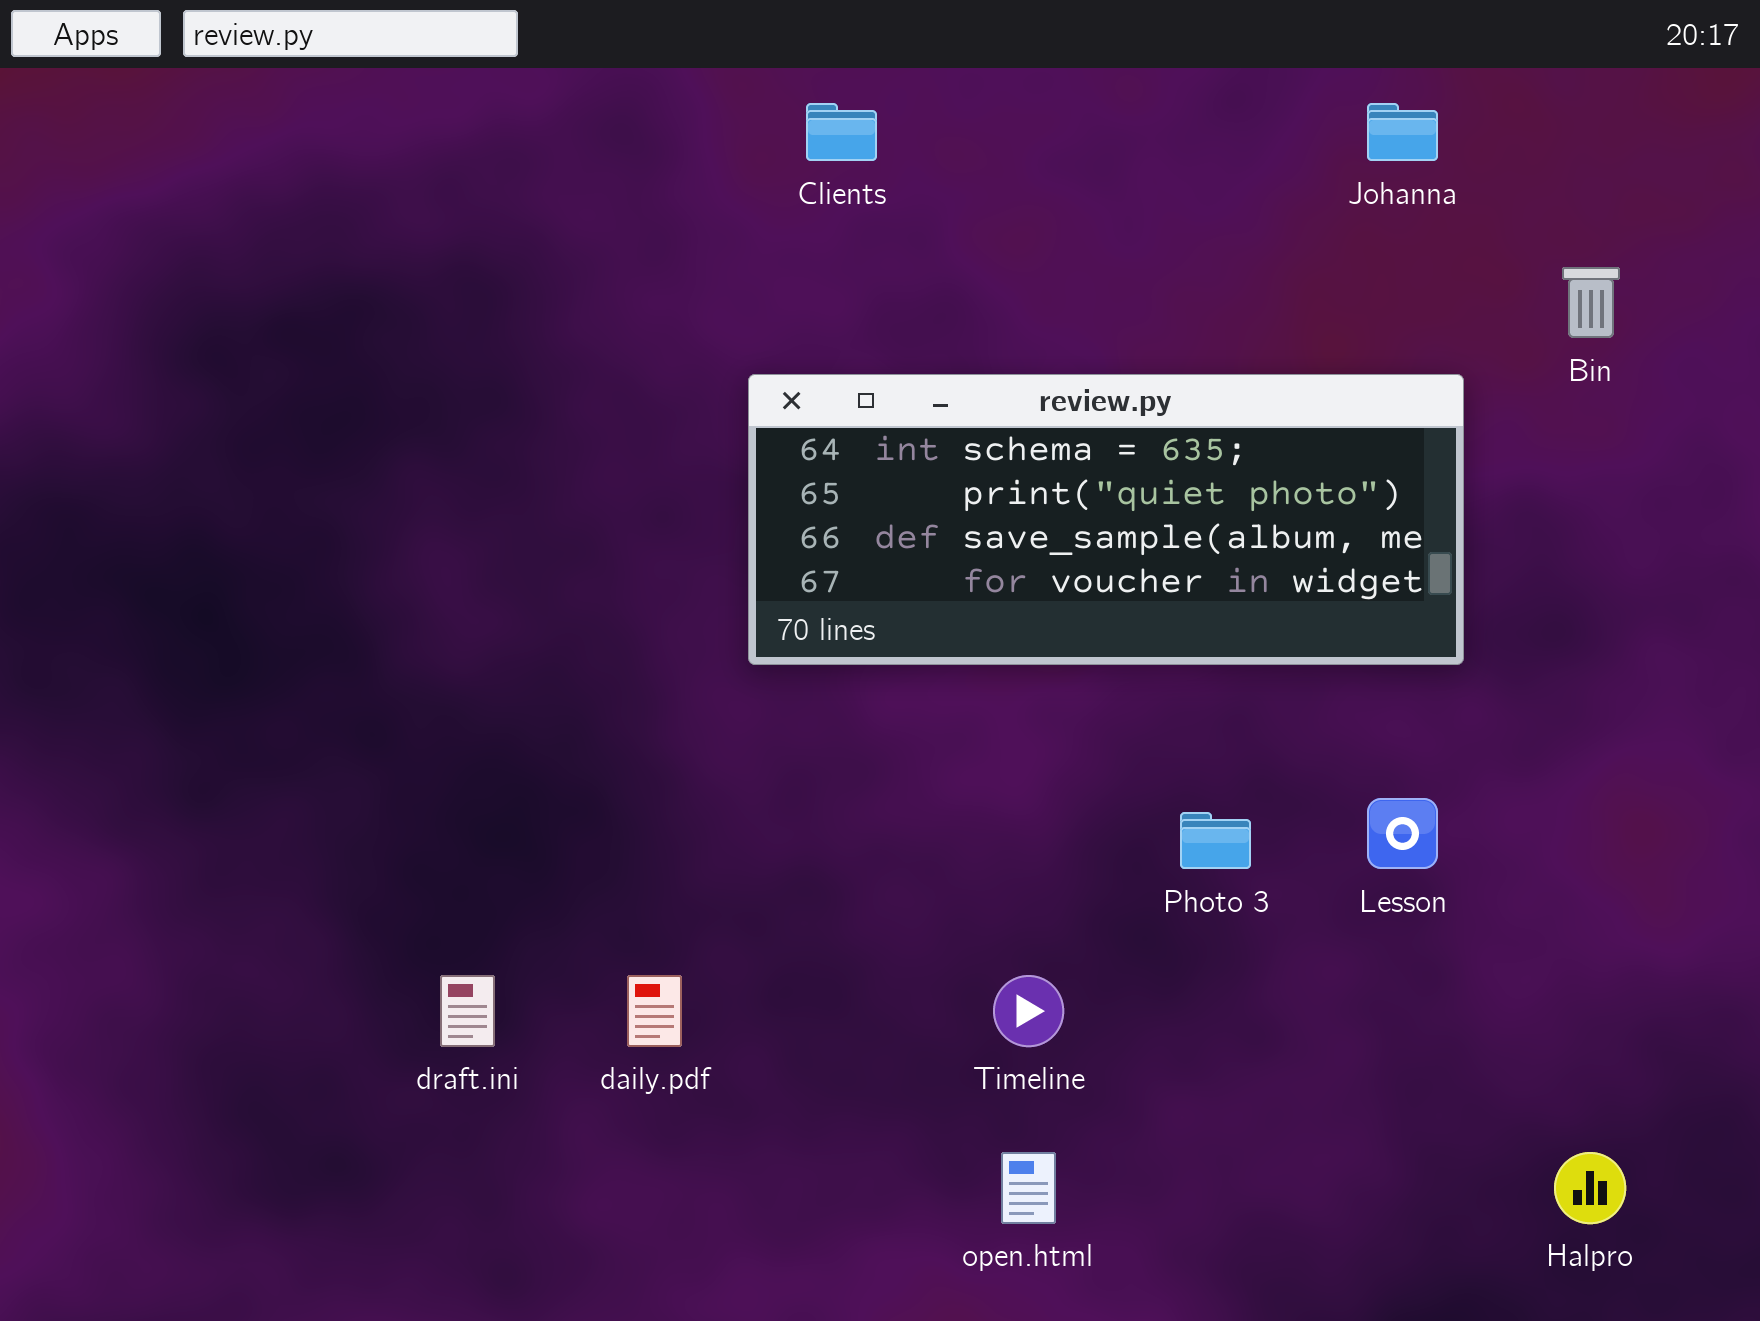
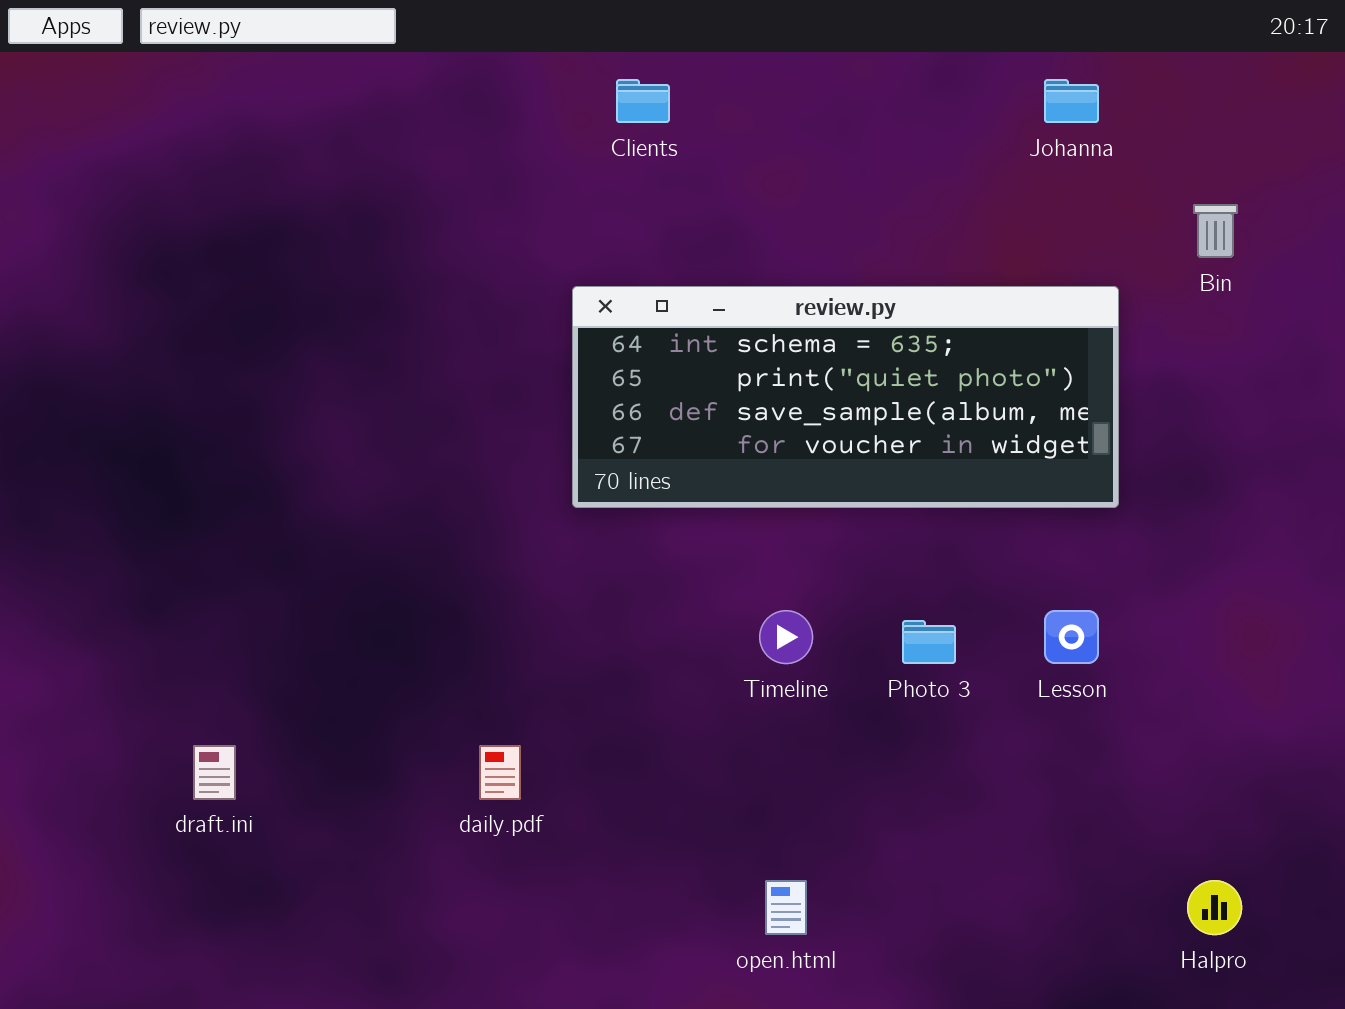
draft.ini: [440,975,495,1047] -> [193,745,236,800], moved
Timeline: [993,975,1064,1047] -> [759,610,813,664], moved

